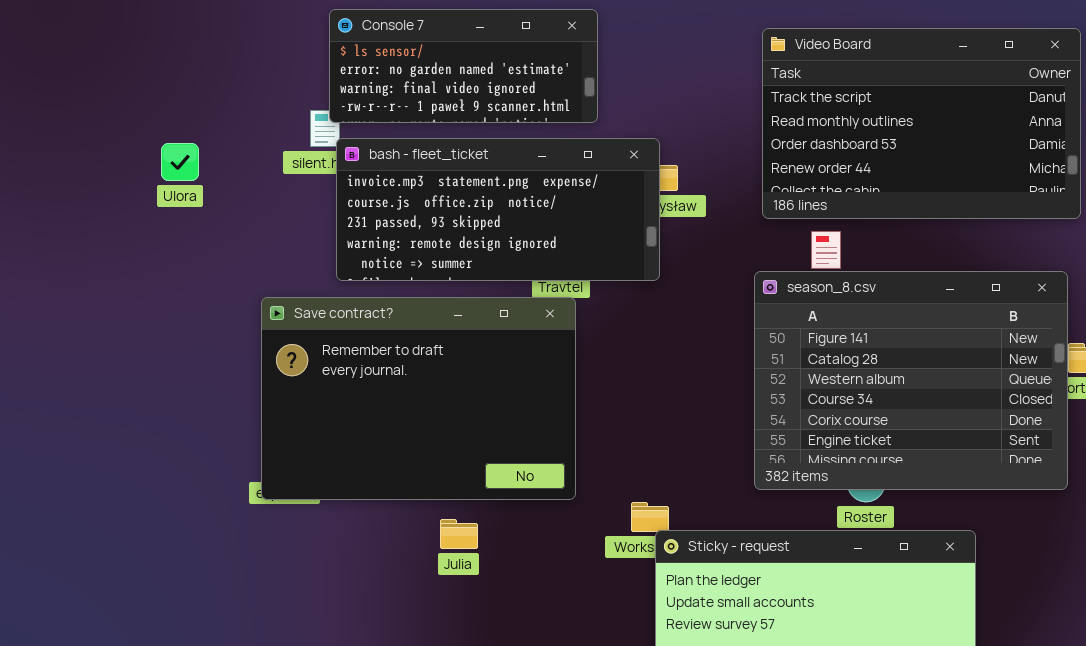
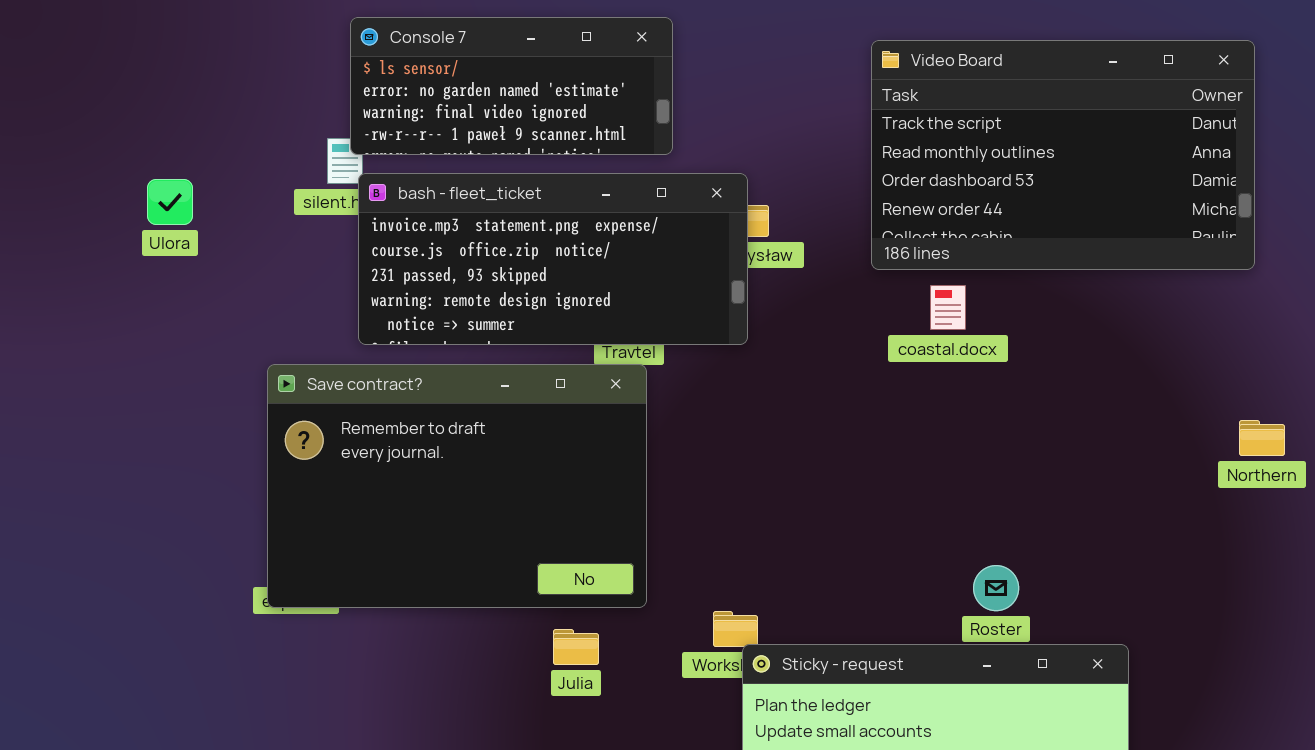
season_8.csv: [754,271,1068,490] -> none, closed
Julia: [440,519,478,549] -> [553,629,599,665], moved

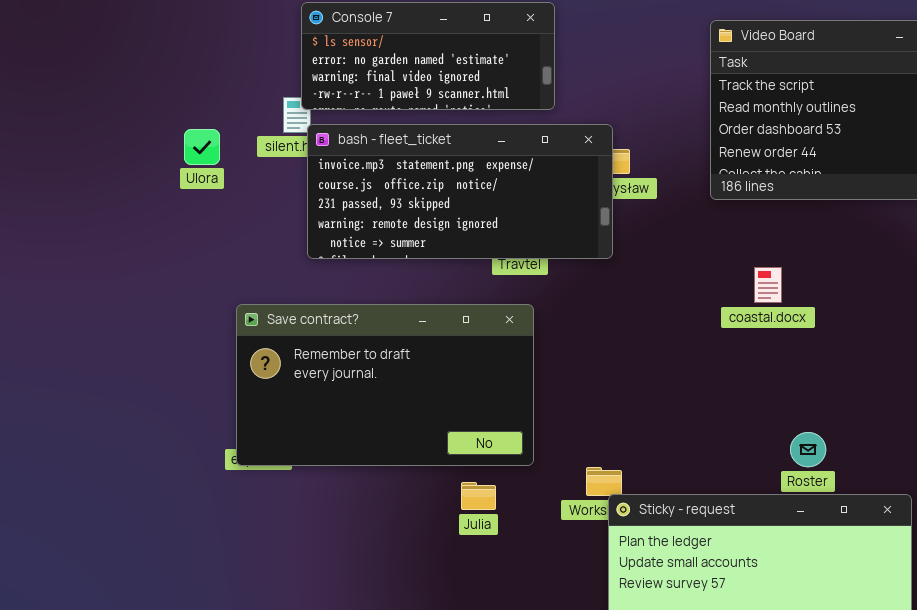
Ulora: [147,179,193,225] -> [184,129,220,165], moved
coastal.docx: [930,285,966,330] -> [754,267,782,303], moved
Save contract?: [267,364,647,608] -> [236,304,534,466], resized

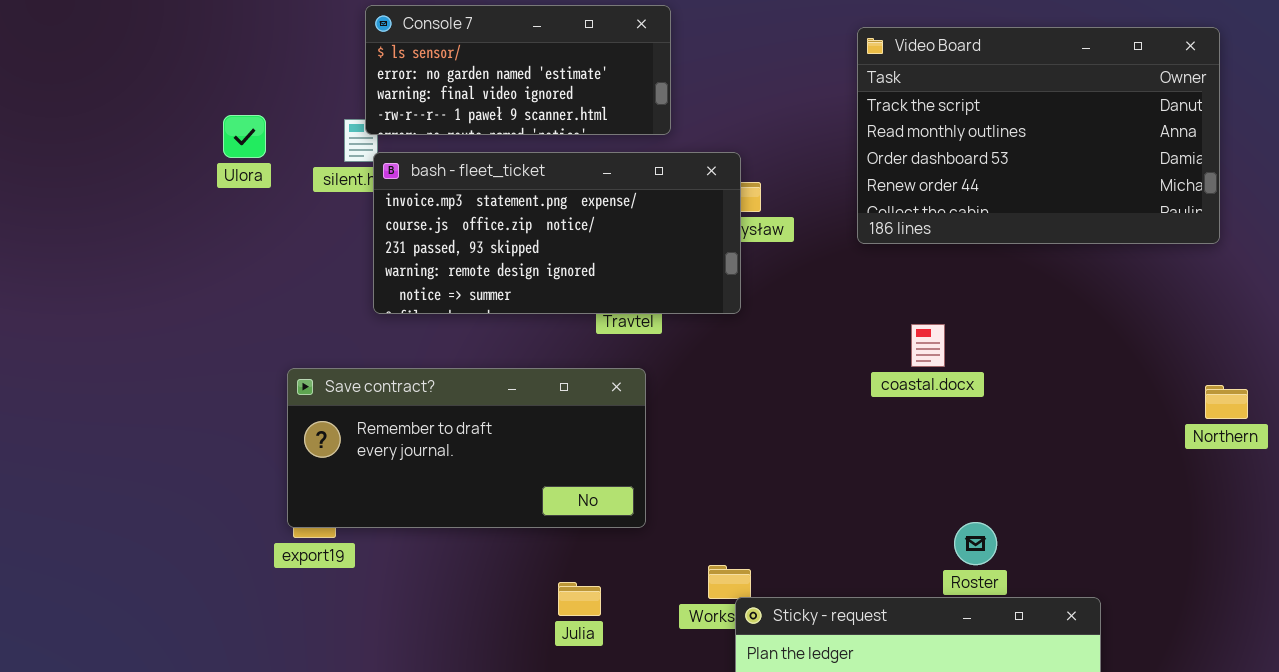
Ulora: [184,129,220,165] -> [223,115,266,158], moved
Save contract?: [236,304,534,466] -> [287,368,646,528], resized

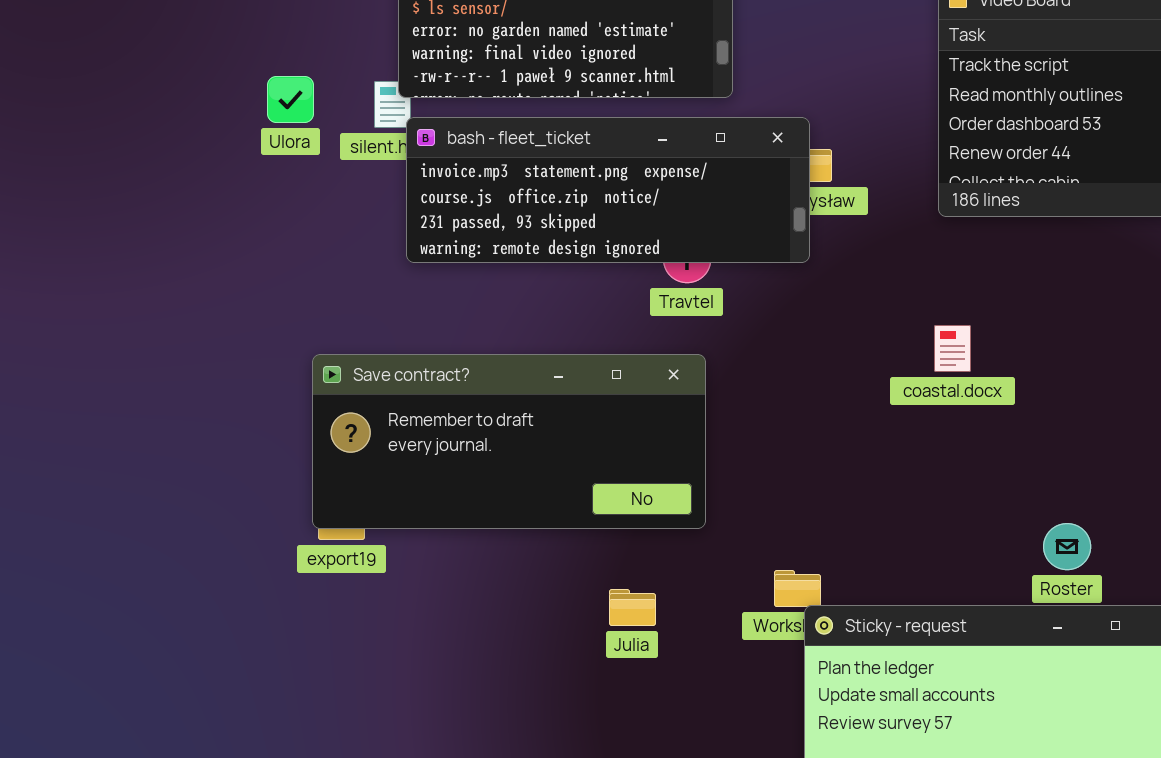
Ulora: [223,115,266,158] -> [267,76,314,123], moved
bash - fleet_ticket: [373,152,741,314] -> [406,117,810,263], resized
coastal.docx: [911,324,945,367] -> [934,325,971,372], moved

